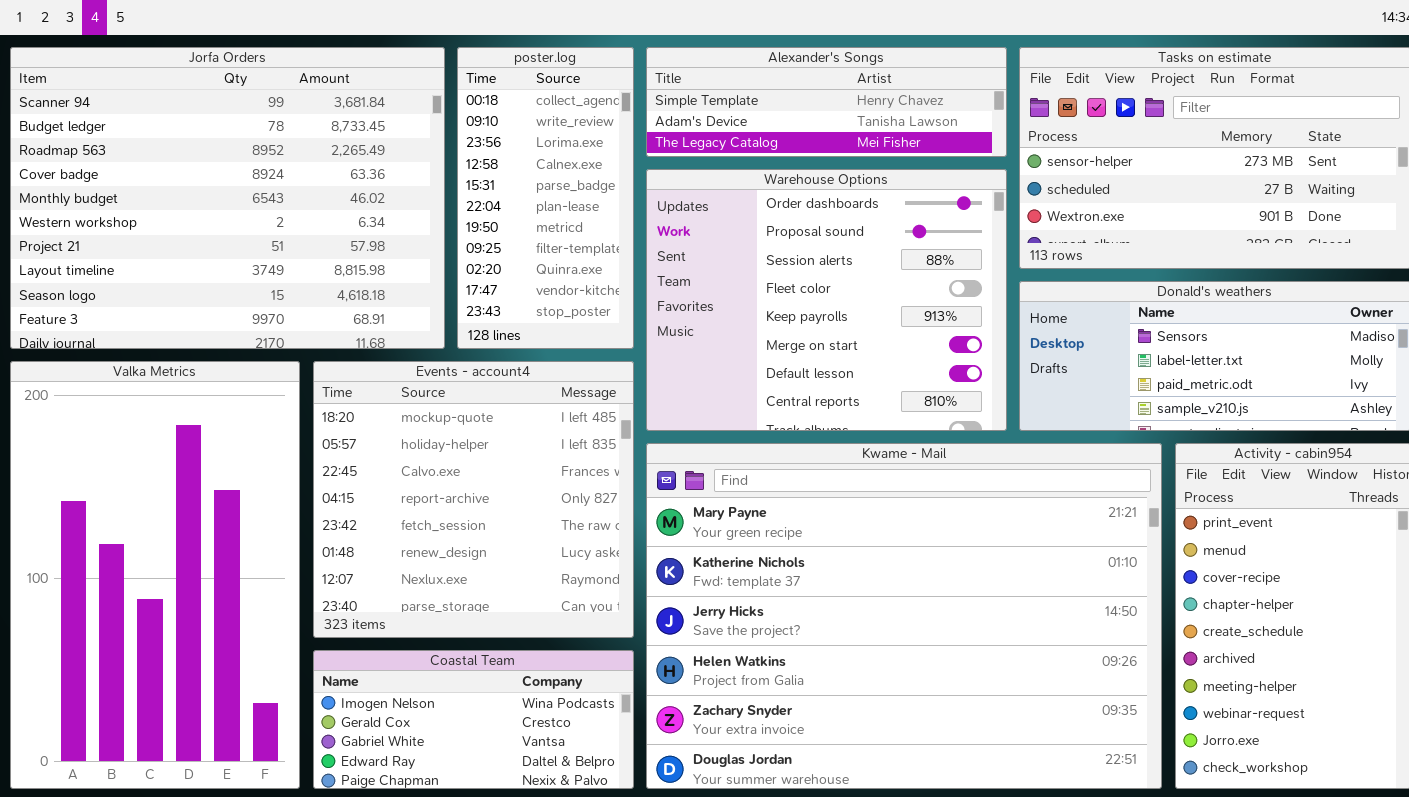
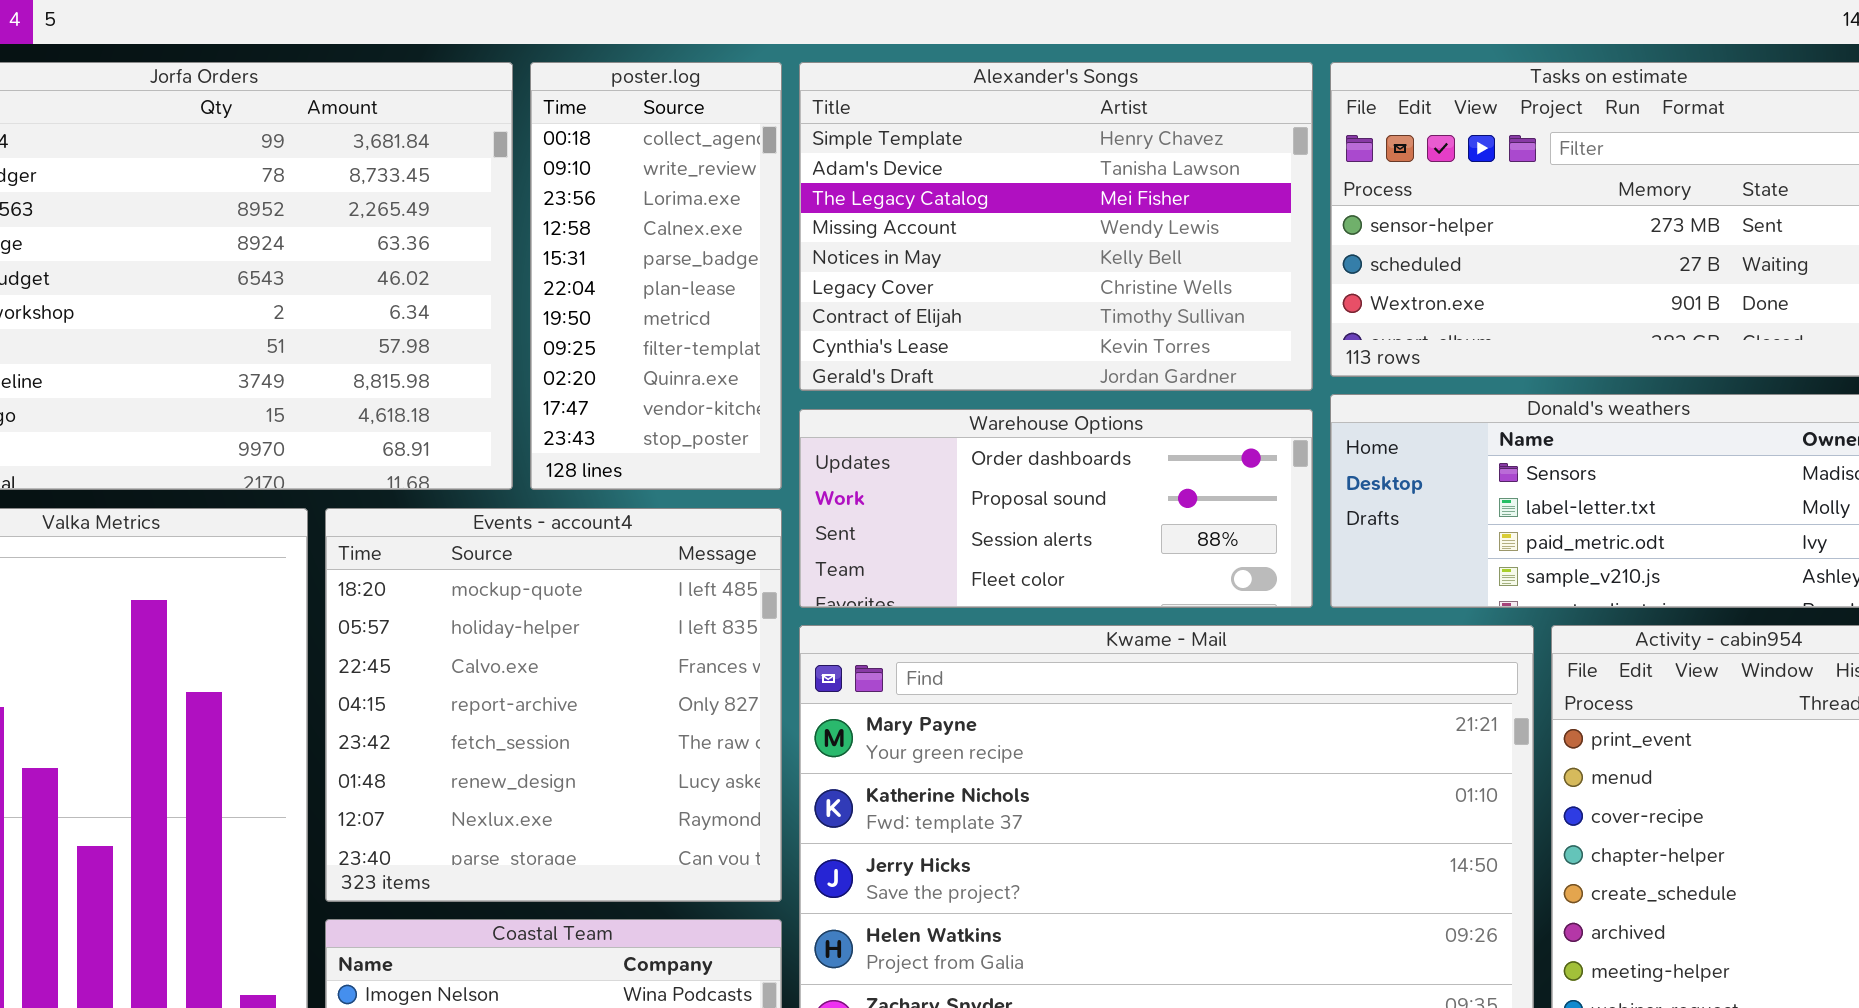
Alexander's Songs: [646,47,1007,157] -> [799,62,1313,391], resized
Warehouse Options: [646,169,1007,431] -> [799,409,1313,608], resized

